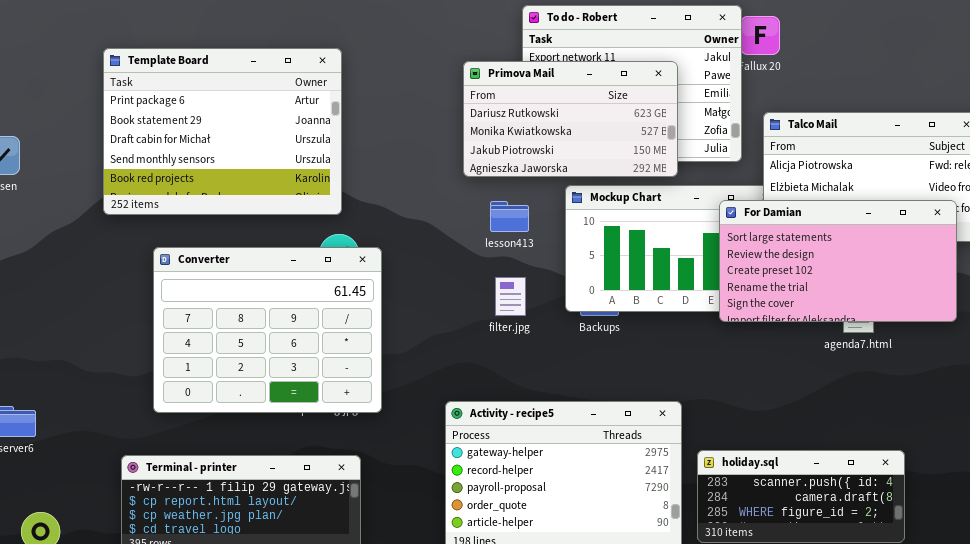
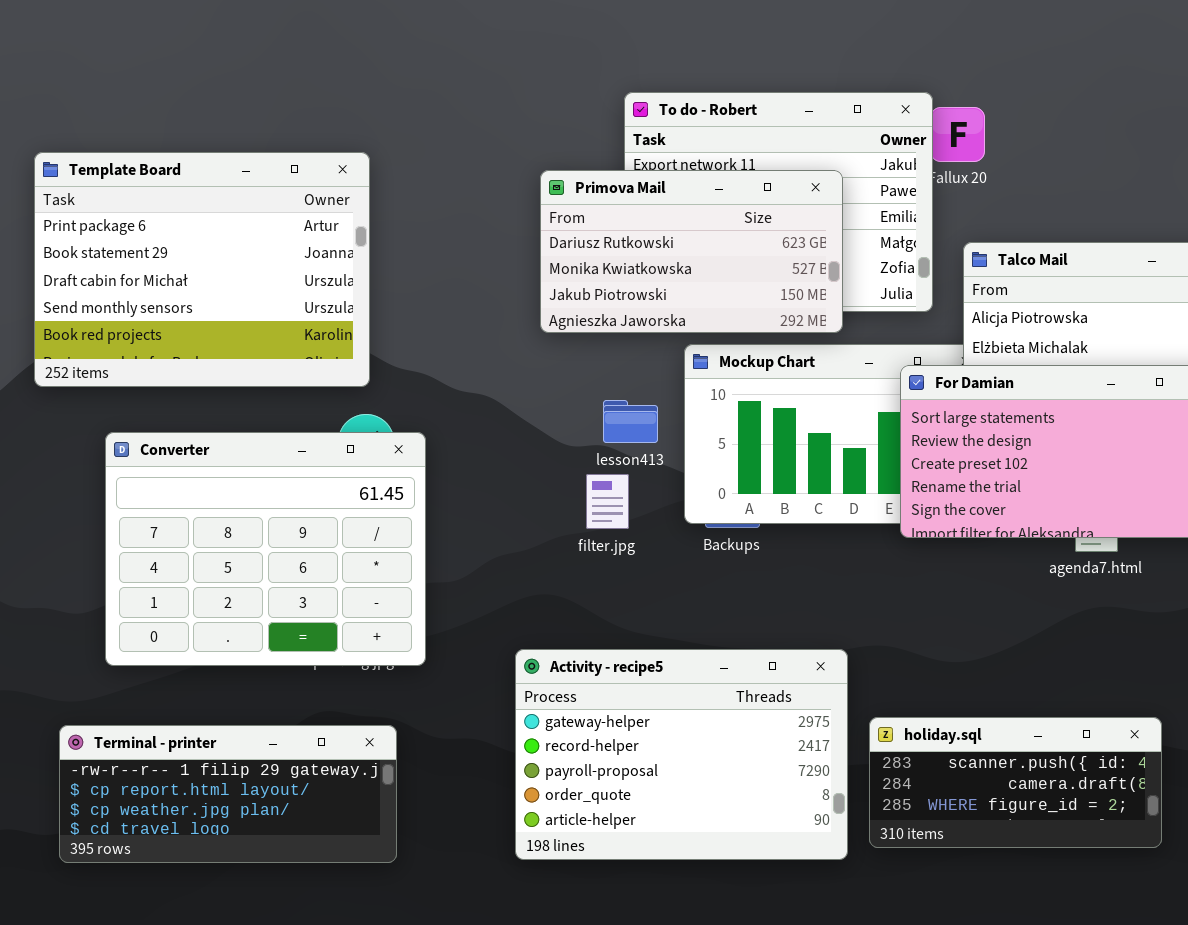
lesson413: [490,201,529,232] -> [603,400,658,443], moved

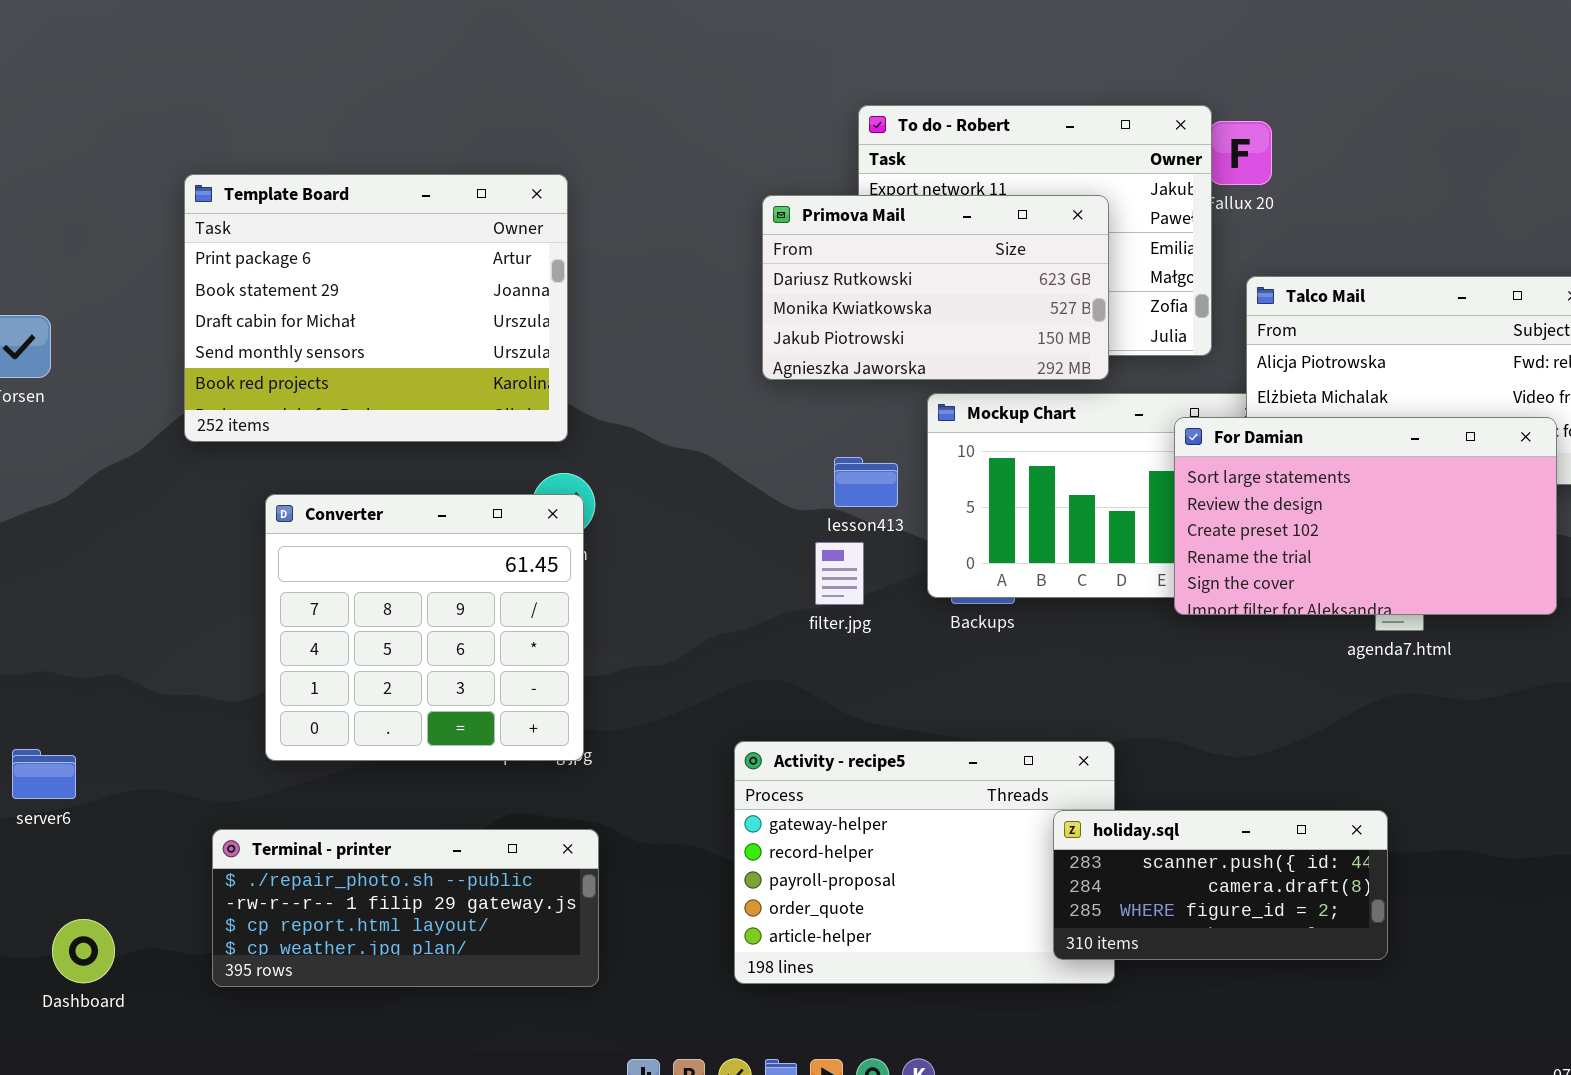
Converter: [105,432,426,666] -> [265,494,584,761], resized
holiday.sql: [869,717,1162,848] -> [1053,810,1388,960], moved
Terminal - printer: [59,725,397,863] -> [212,829,599,987], scrolled up 1 row

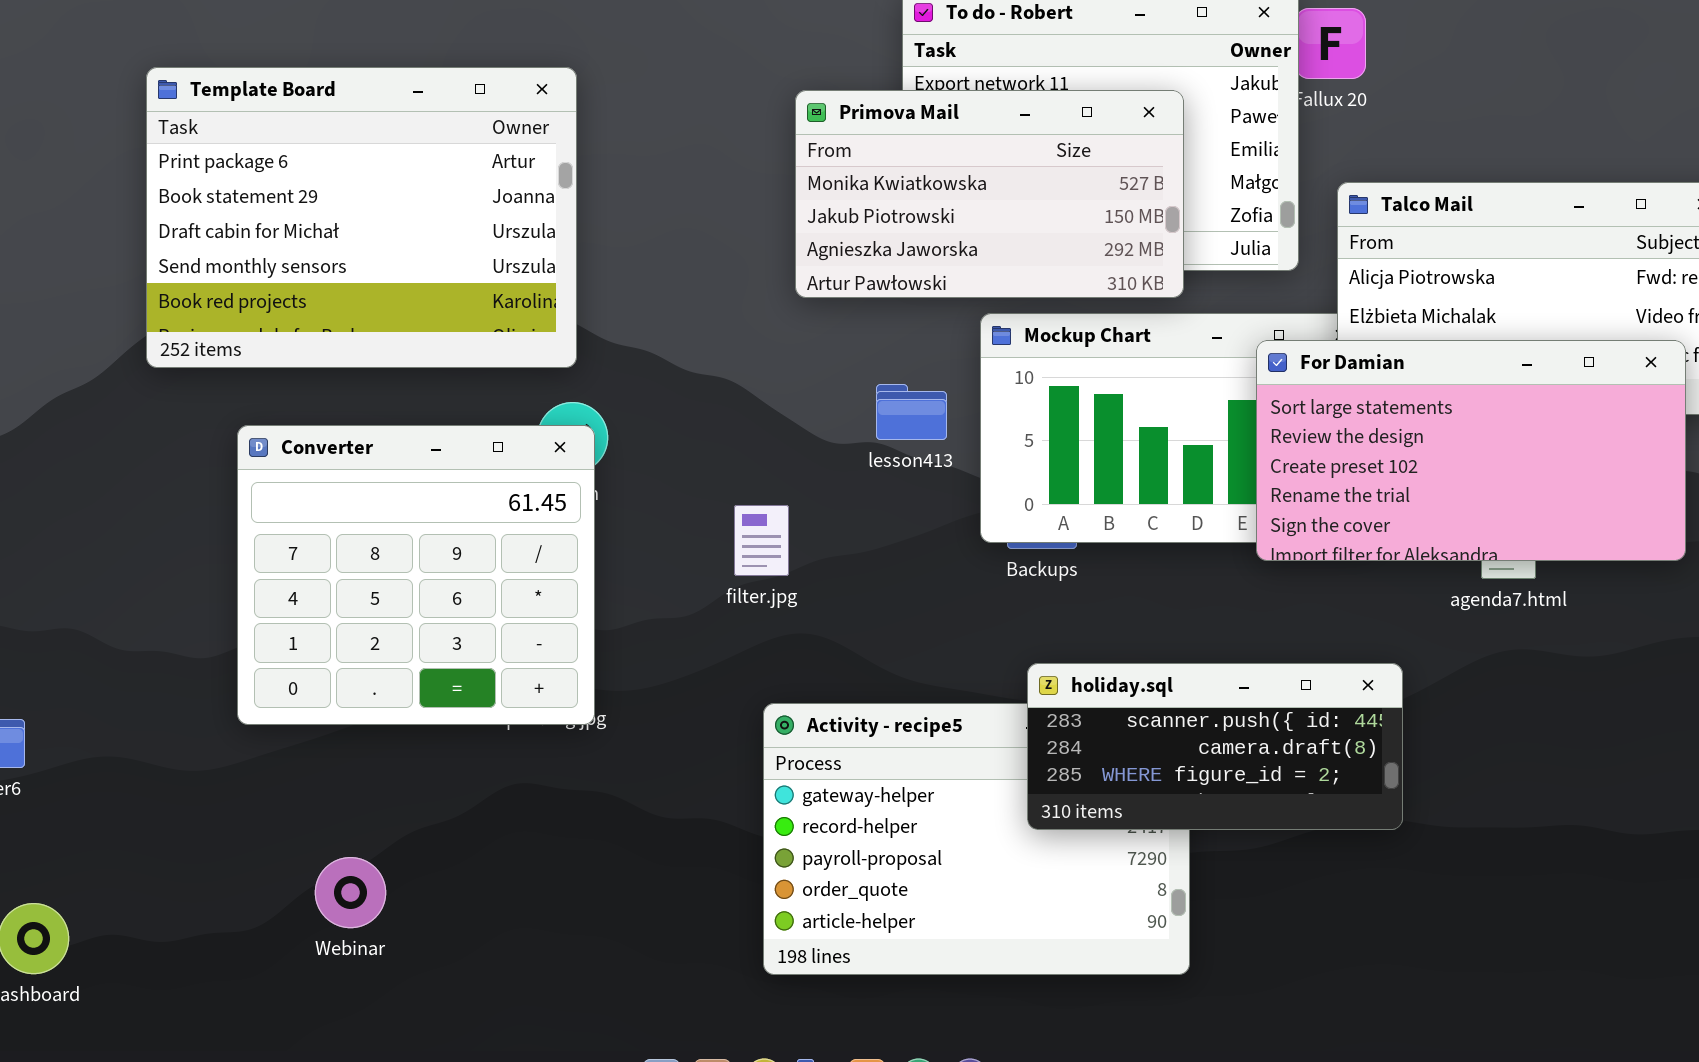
Primova Mail: [762,195,1109,380] -> [795,90,1184,298], scrolled down 1 row
filter.jpg: [815,542,864,605] -> [734,505,789,576], moved
holiday.sql: [1053,810,1388,960] -> [1027,663,1403,830], moved
Terminal - printer: [212,829,599,987] -> none, closed

